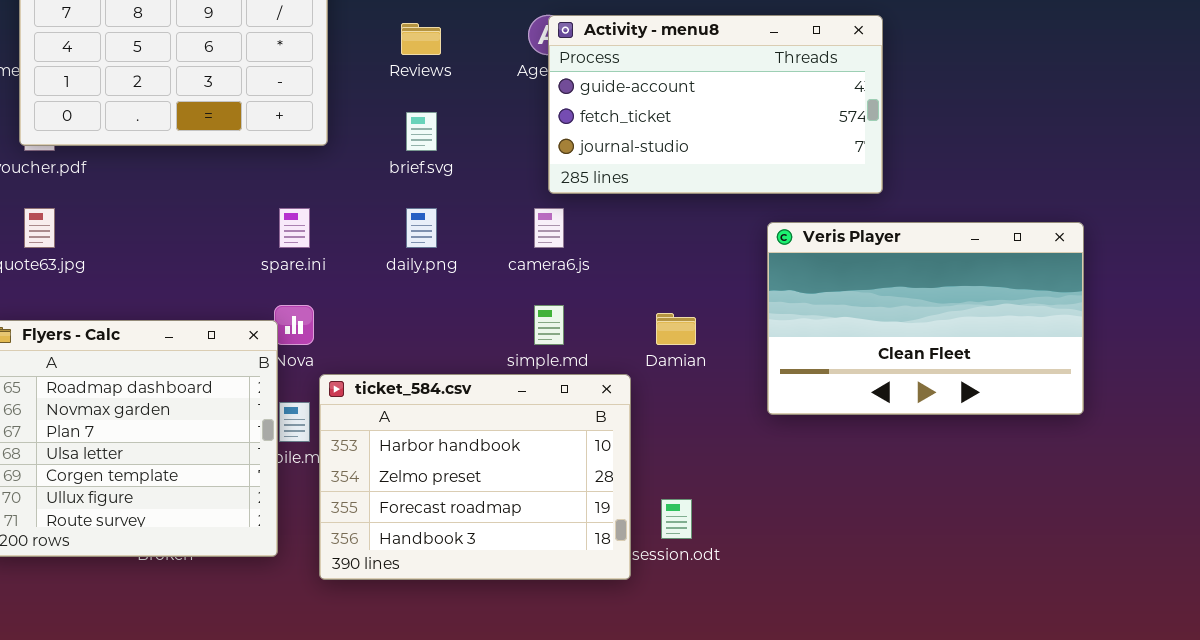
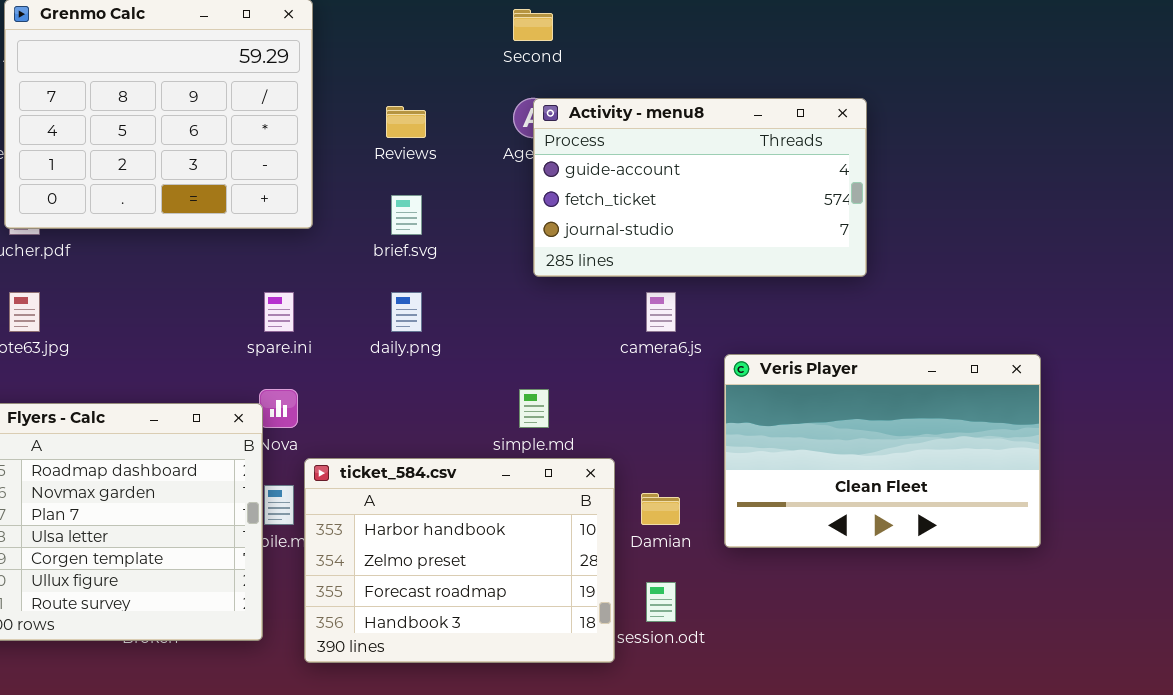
camera6.js: [534,208,564,248] -> [646,292,676,332], moved
Veris Player: [767,222,1084,415] -> [724,354,1041,548], moved
Damian: [656,313,696,345] -> [641,493,680,525], moved

